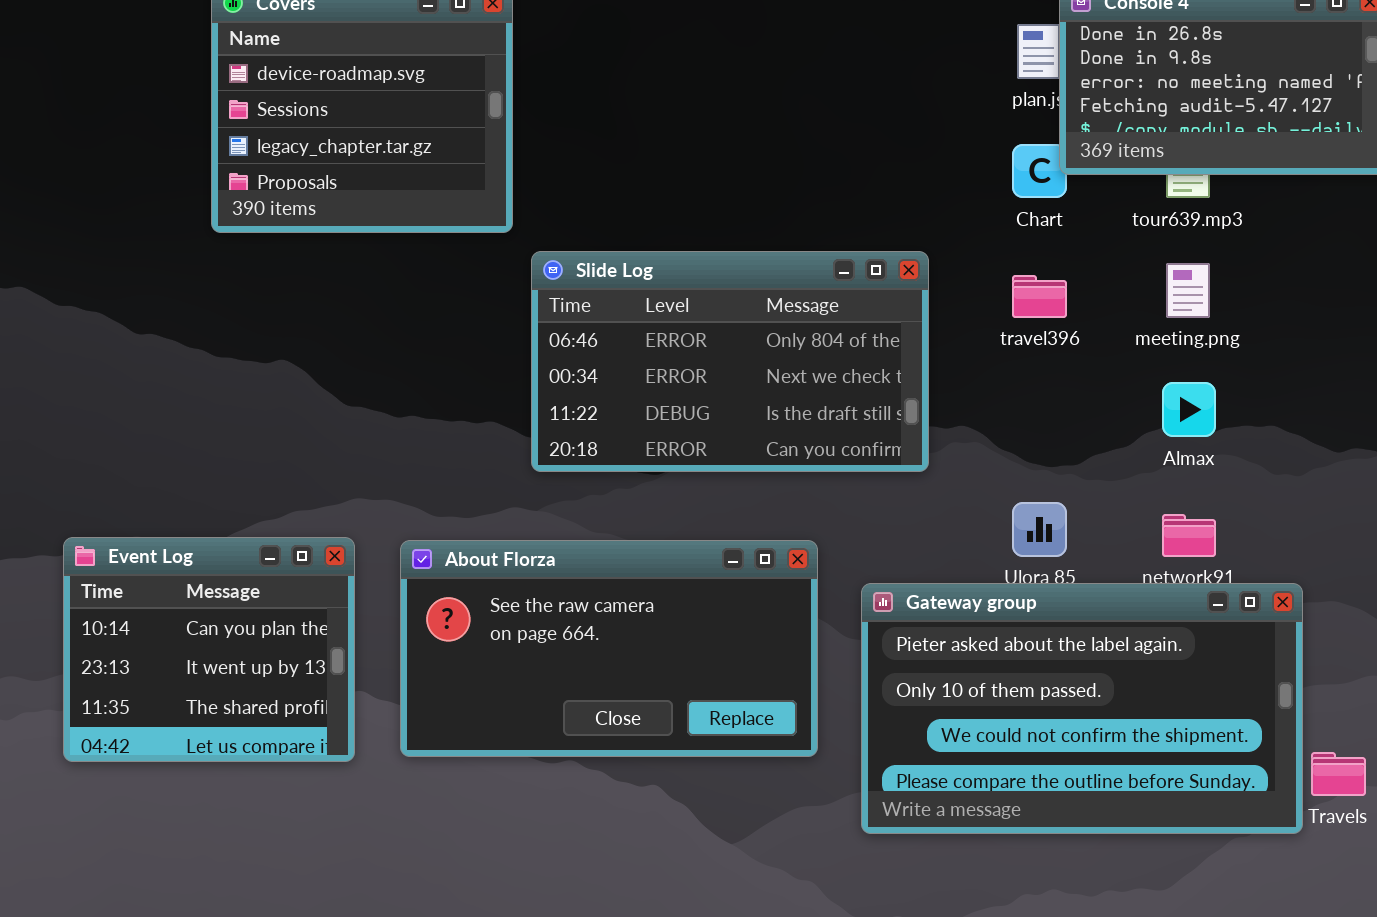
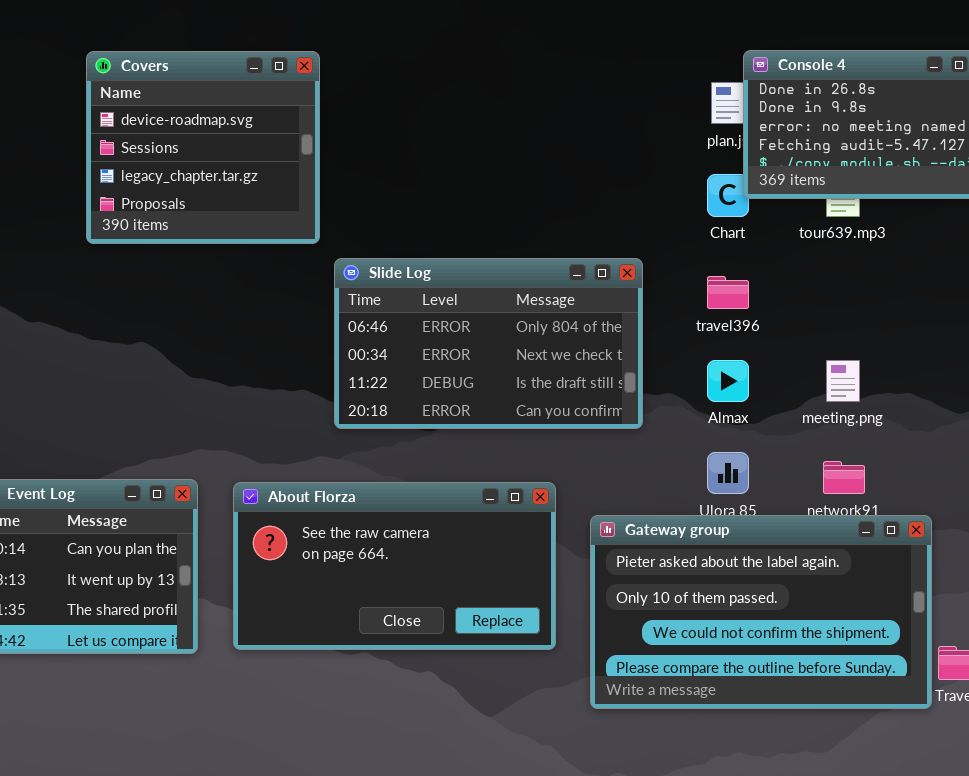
meeting.png: [1166,263,1210,318] -> [826,360,860,402], moved
Almax: [1162,382,1216,437] -> [707,360,749,402], moved

